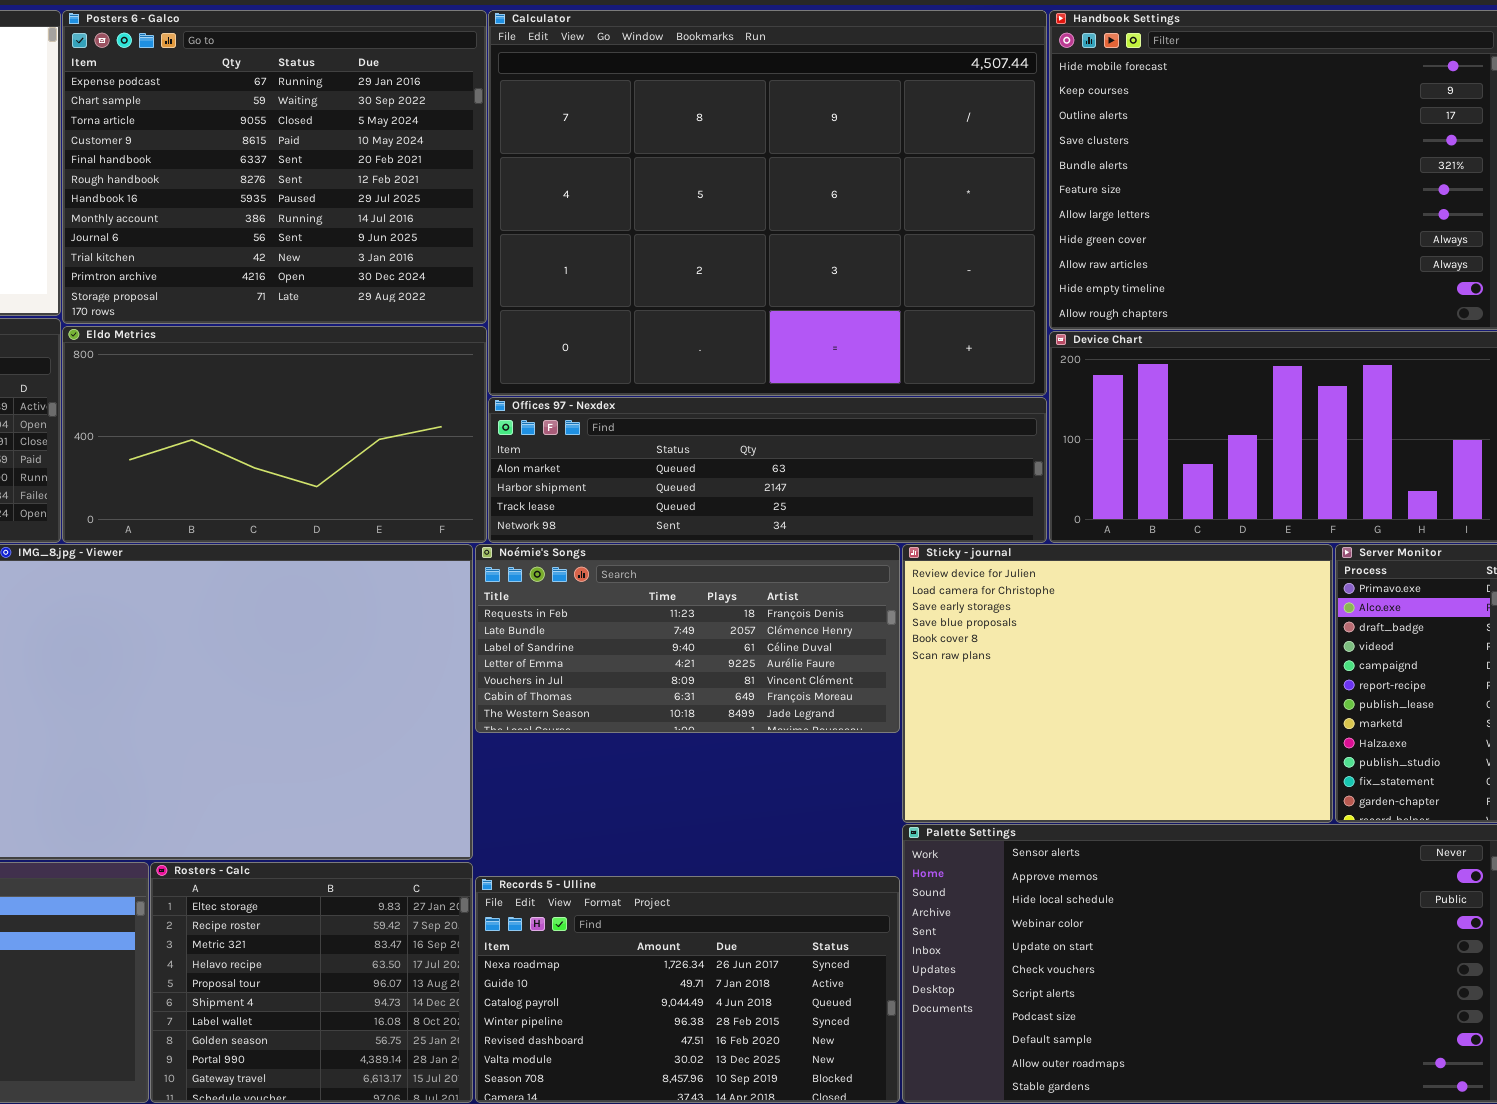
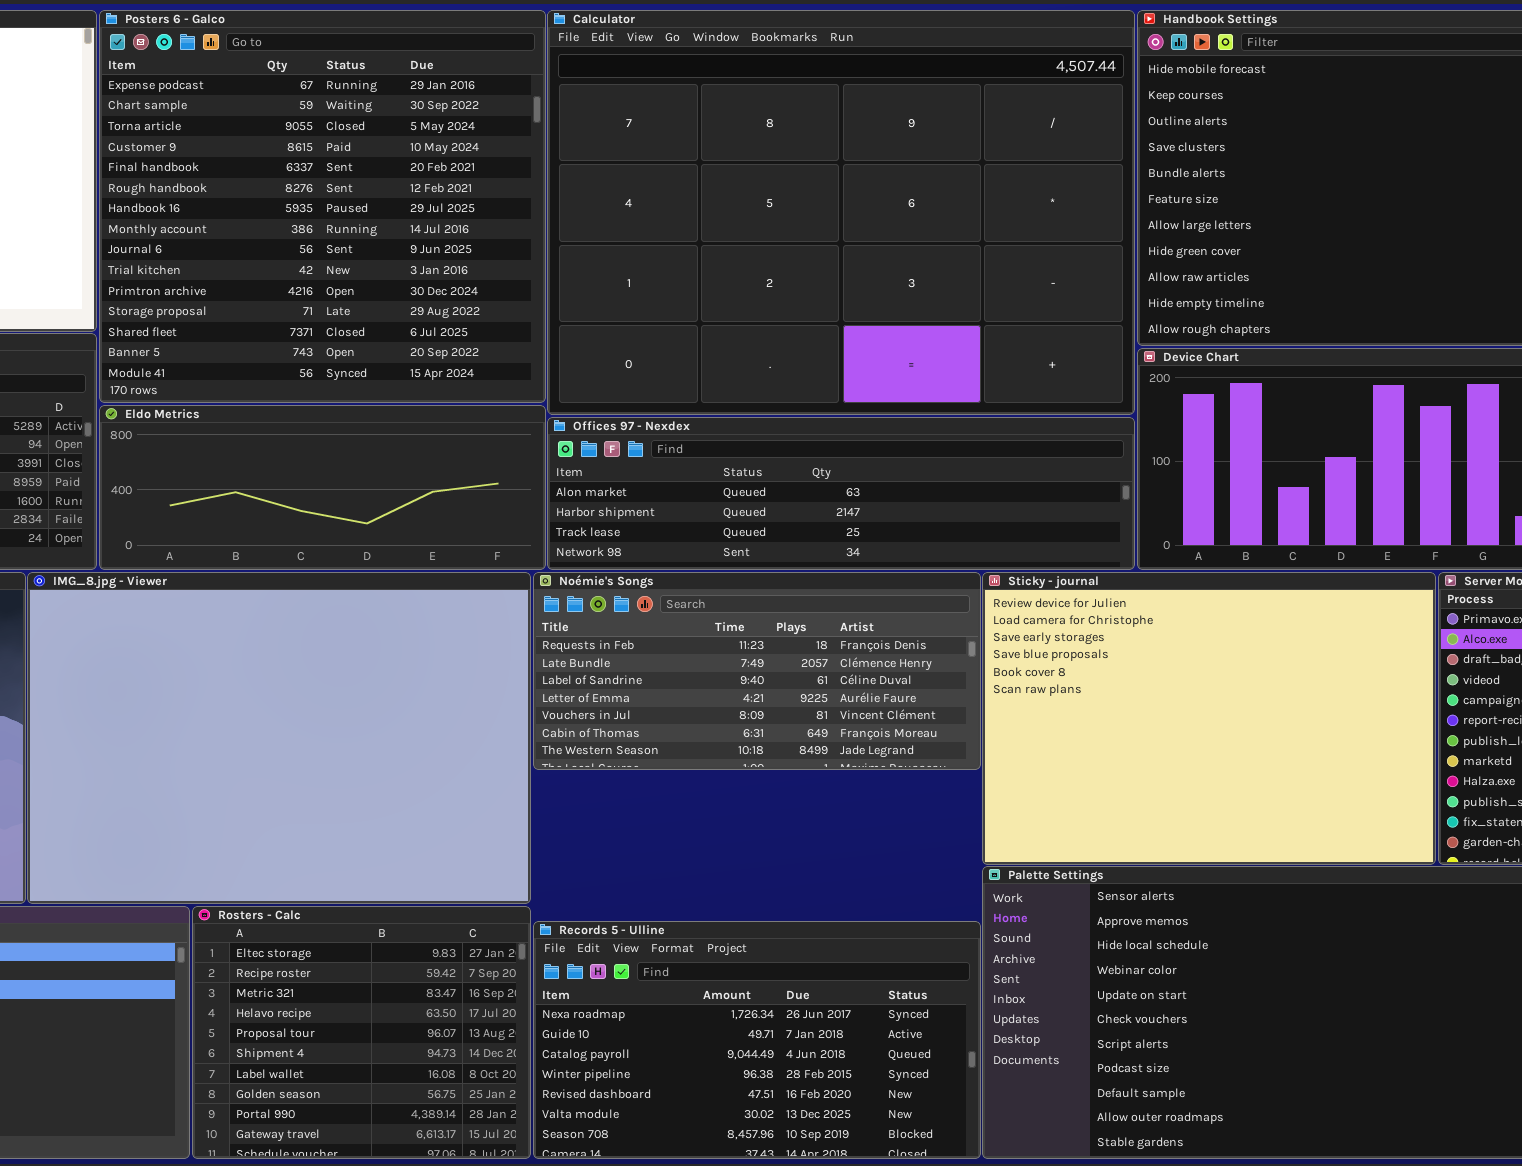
Posters 6 - Galco: [62,10,487,324] -> [99,10,546,403], resized
Eldo Metrics: [62,326,487,543] -> [99,405,546,570], resized

